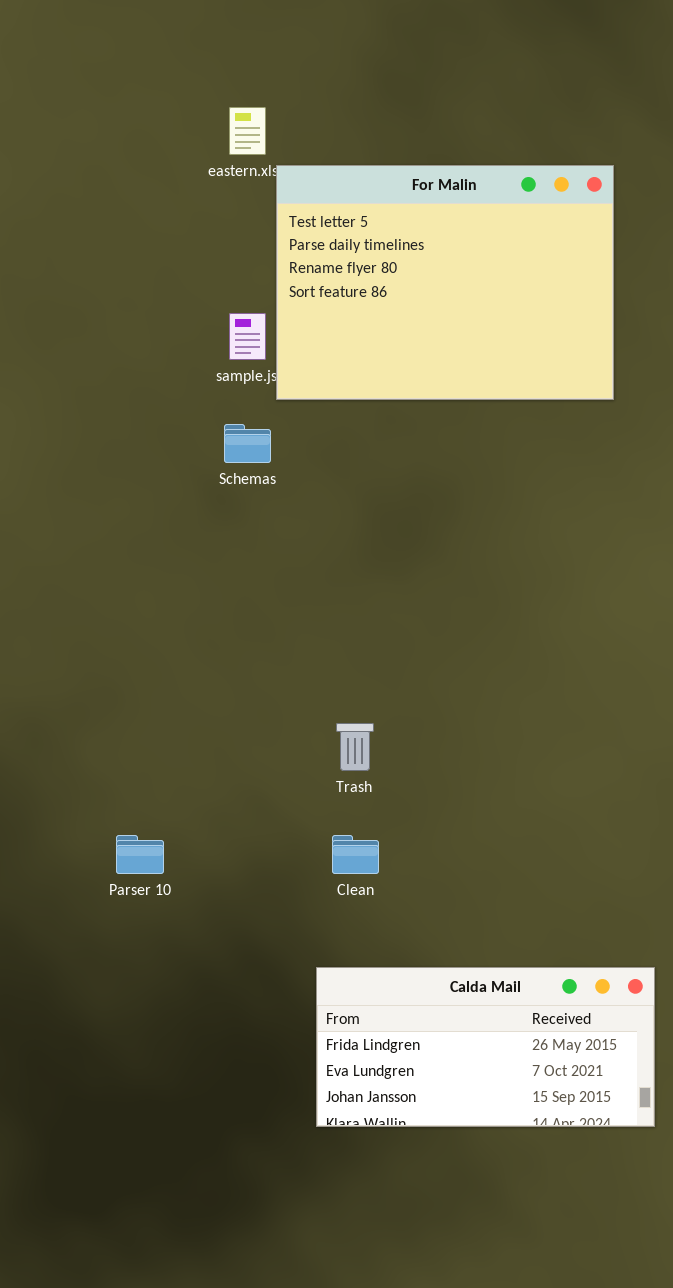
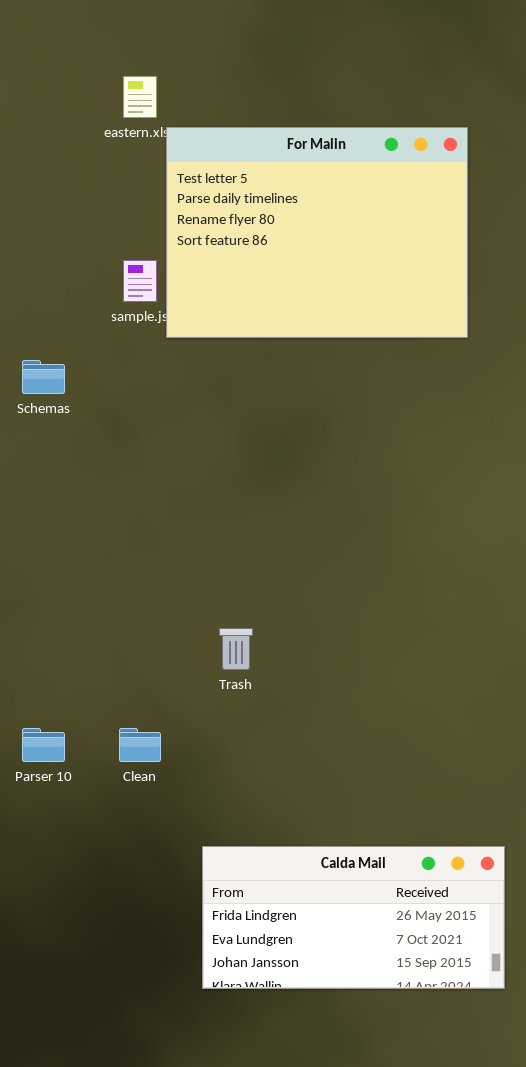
Schemas: [224,424,271,463] -> [22,360,65,394], moved
Clean: [332,835,379,874] -> [119,728,161,762], moved

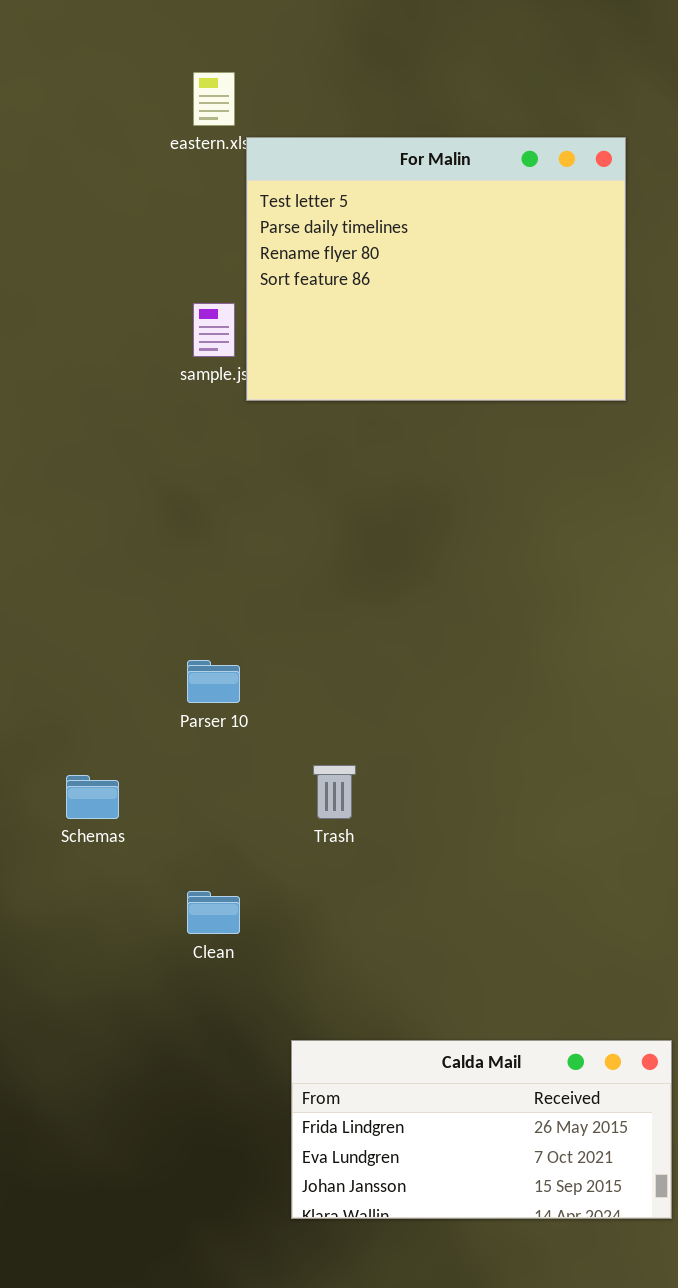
Schemas: [22,360,65,394] -> [66,775,119,819], moved
Parser 10: [22,728,65,762] -> [187,660,240,703], moved

